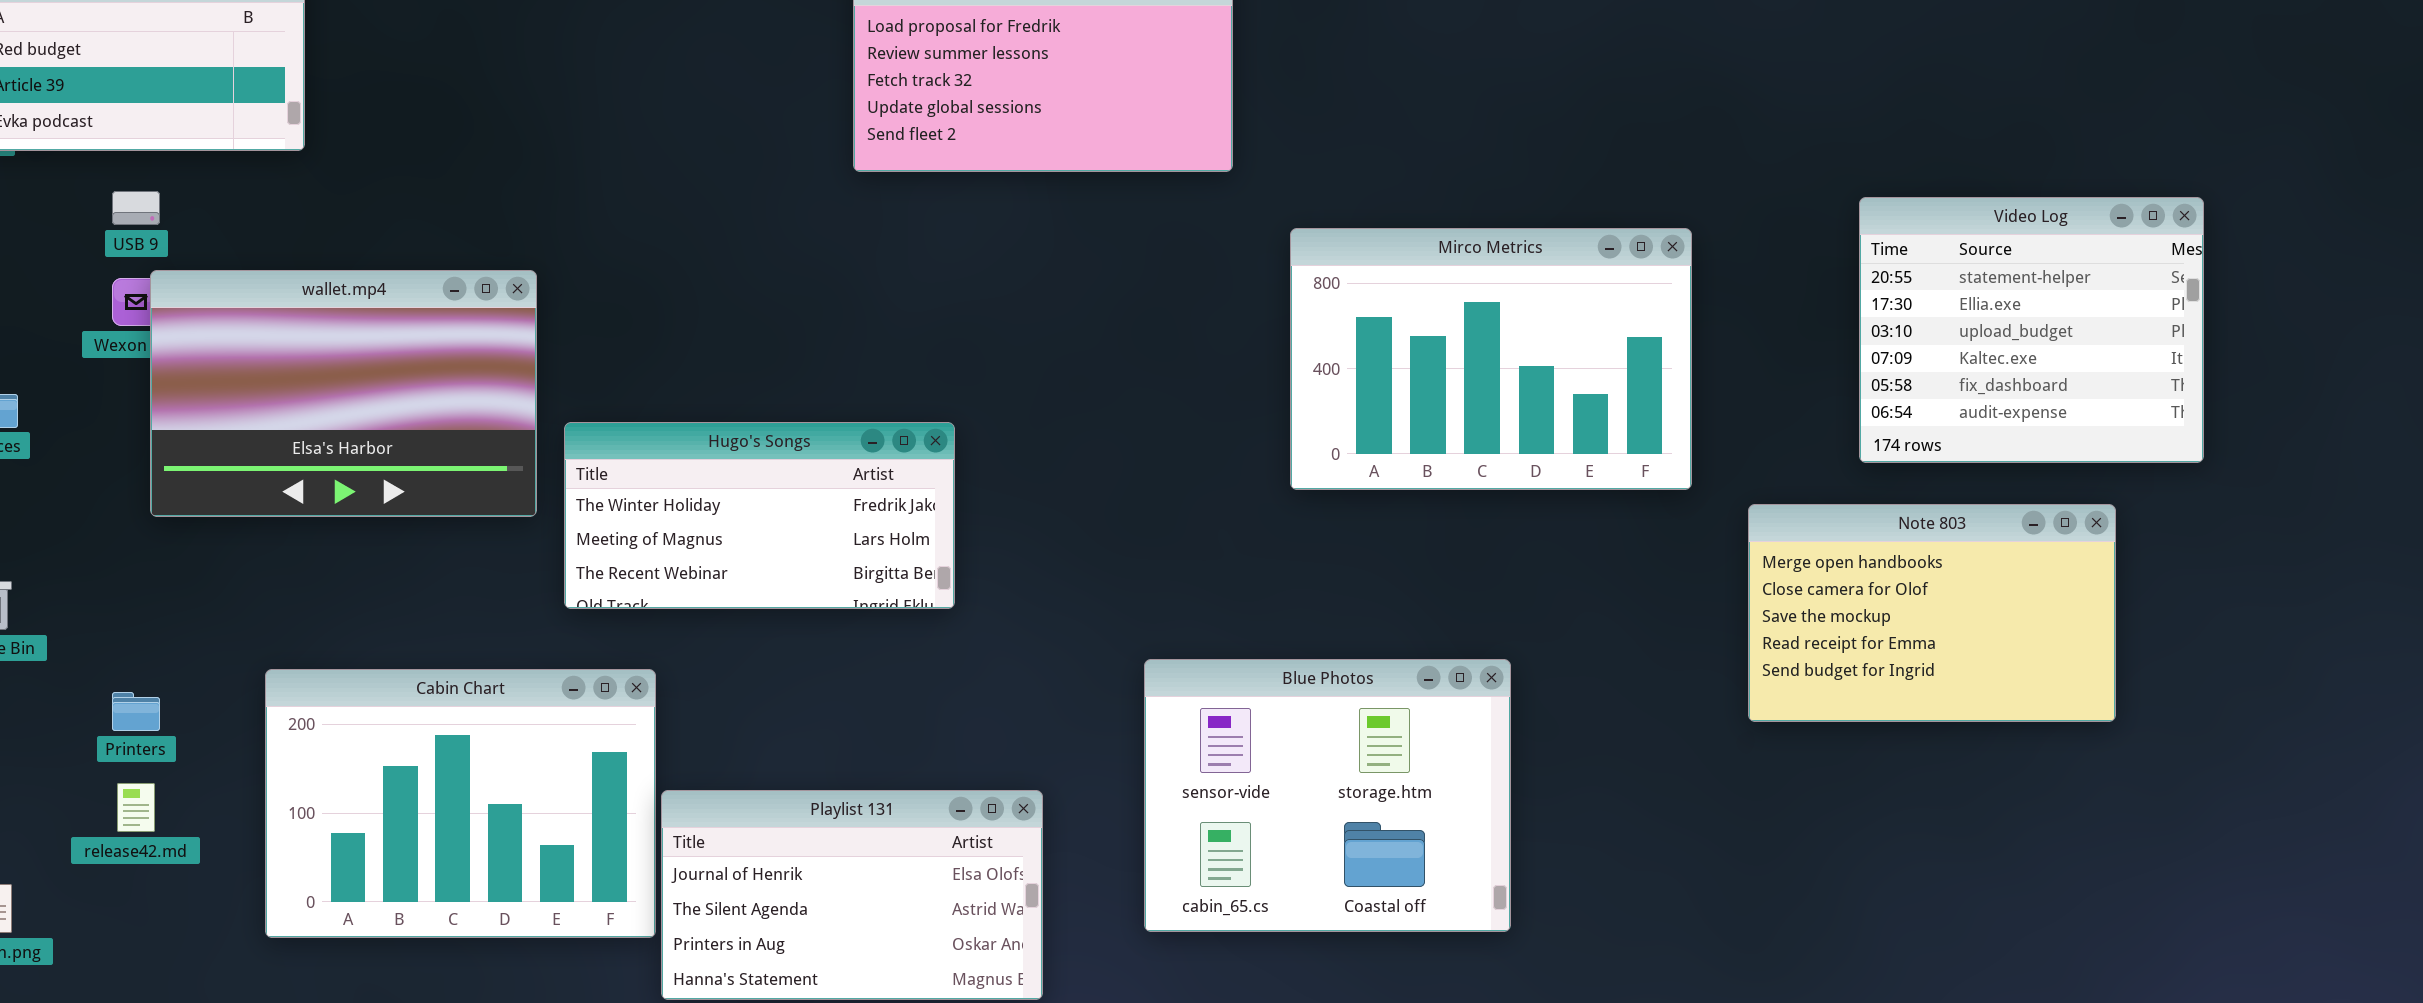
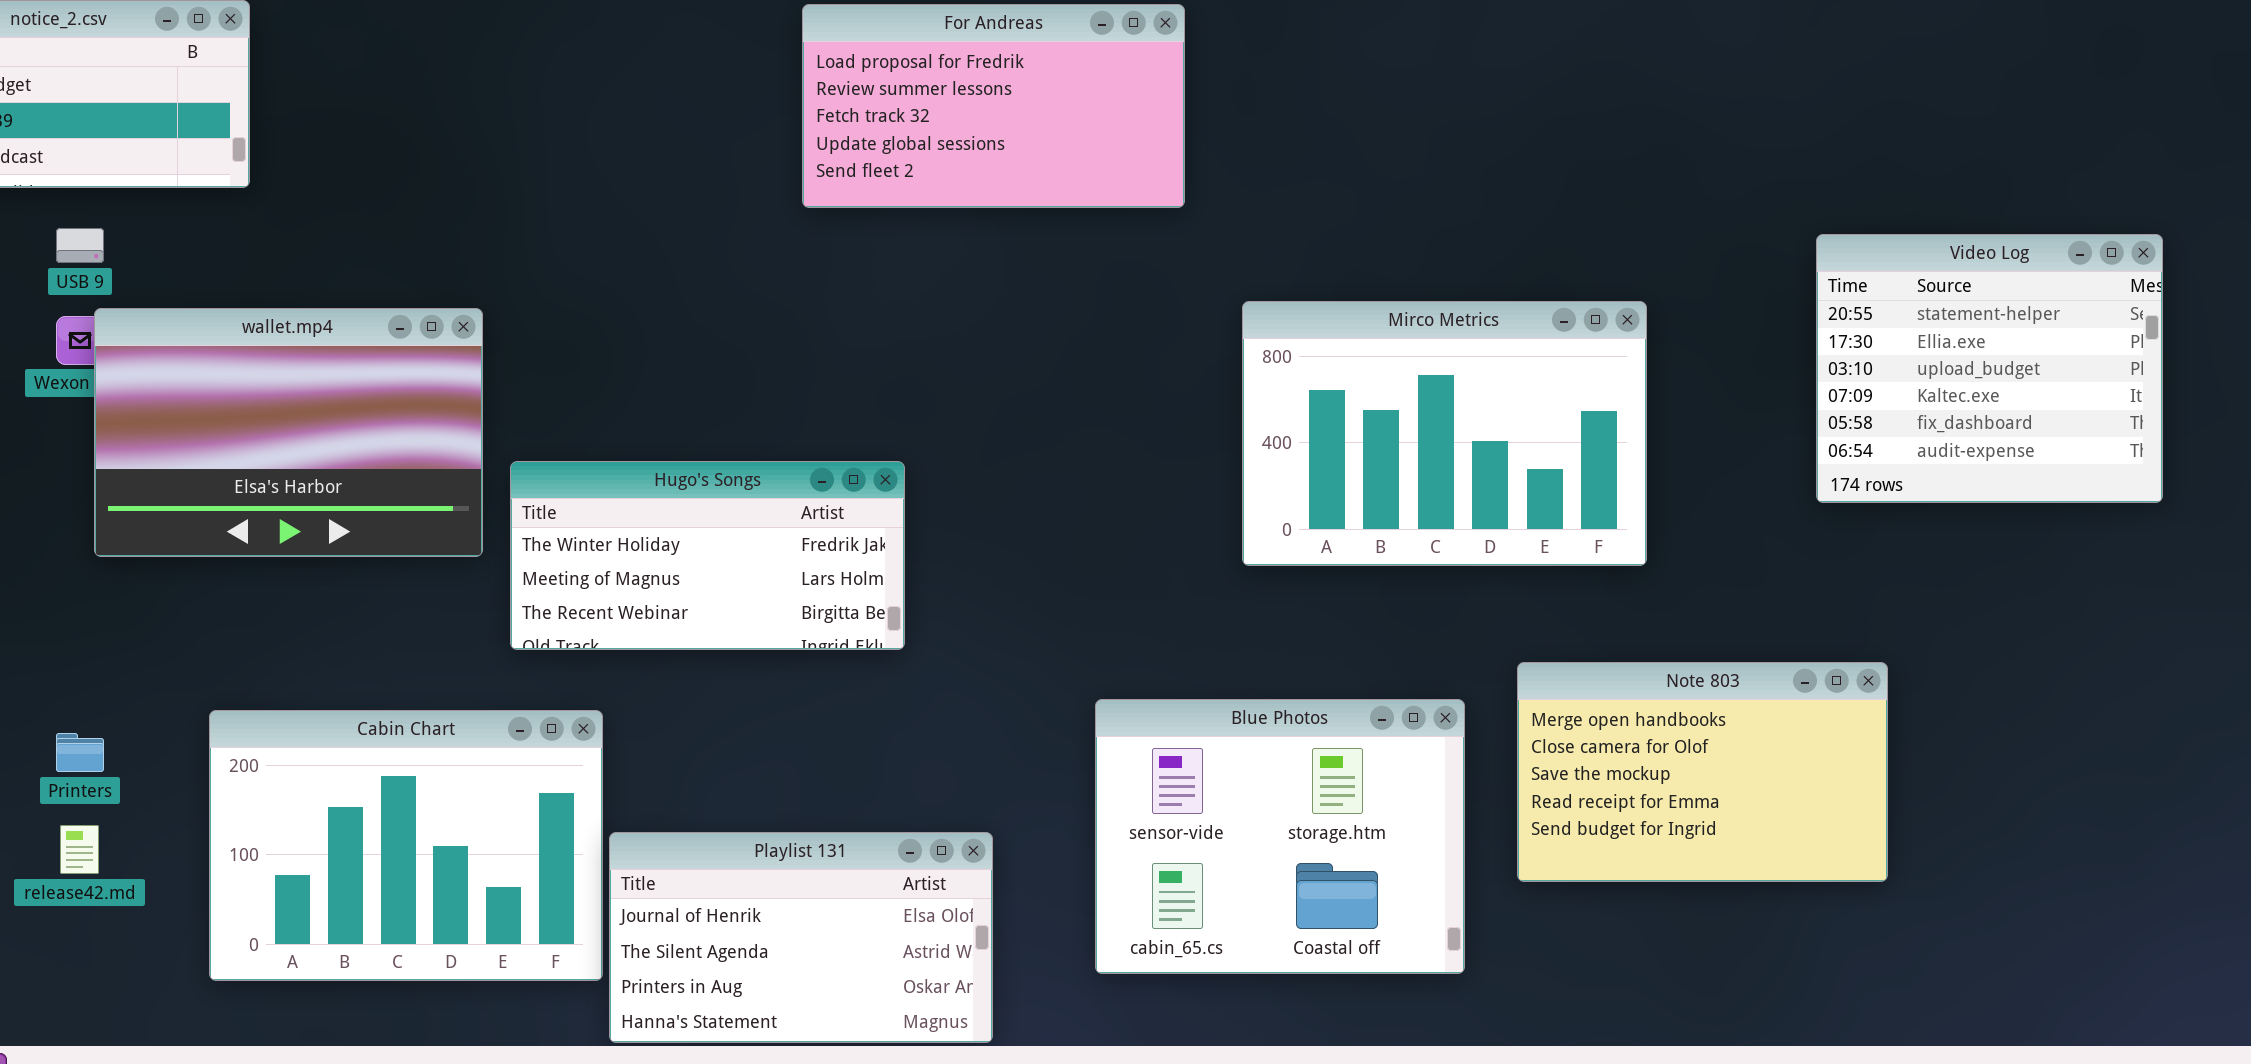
Mirco Metrics: [1290,228,1692,490] -> [1242,301,1647,566], moved
Note 803: [1748,504,2116,722] -> [1517,662,1888,882], moved

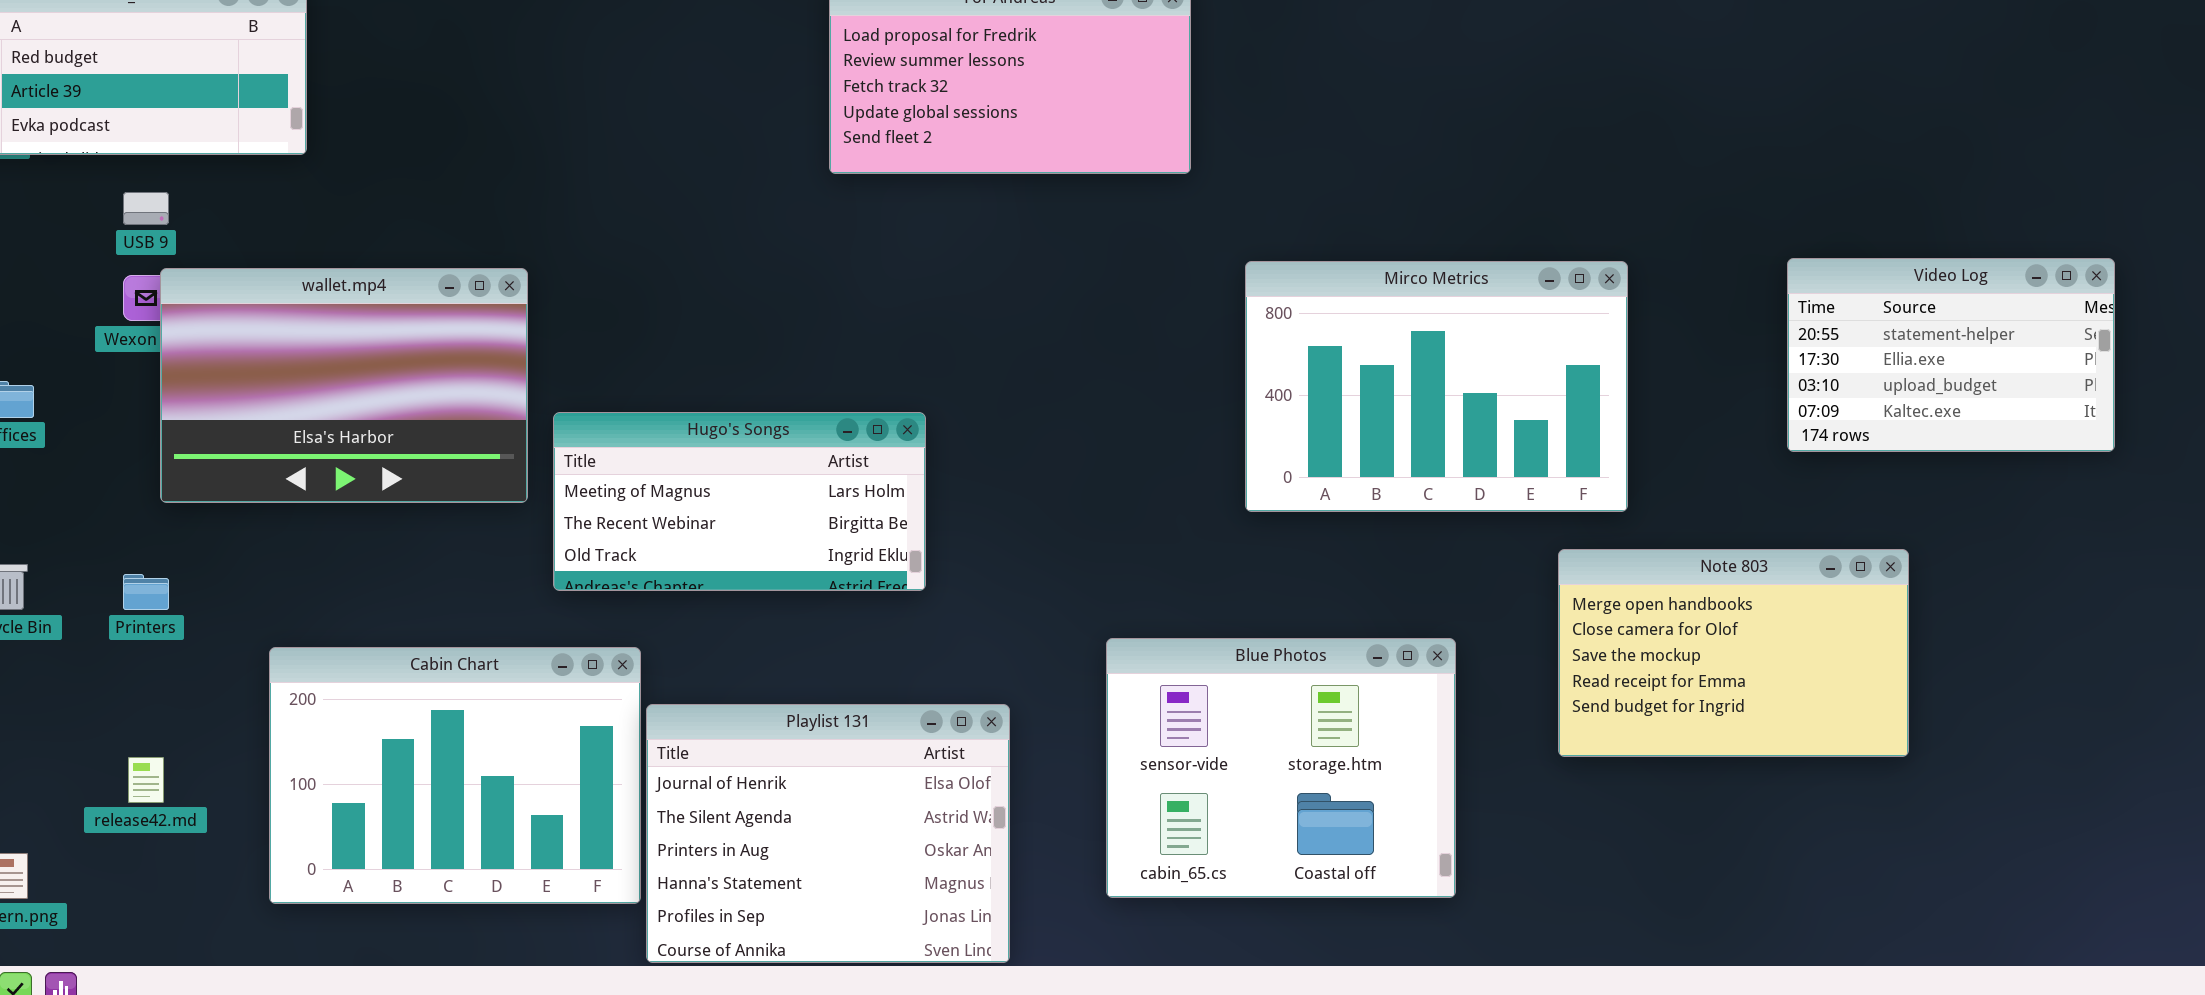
Video Log: [1816,234,2163,503] -> [1787,258,2115,452], resized
Hugo's Songs: [510,461,905,650] -> [553,412,926,591], scrolled down 1 row
Note 803: [1517,662,1888,882] -> [1558,549,1909,757], moved
Printers: [56,733,104,772] -> [123,574,169,610], moved
Playlist 131: [609,832,993,1043] -> [646,704,1010,963], resized

